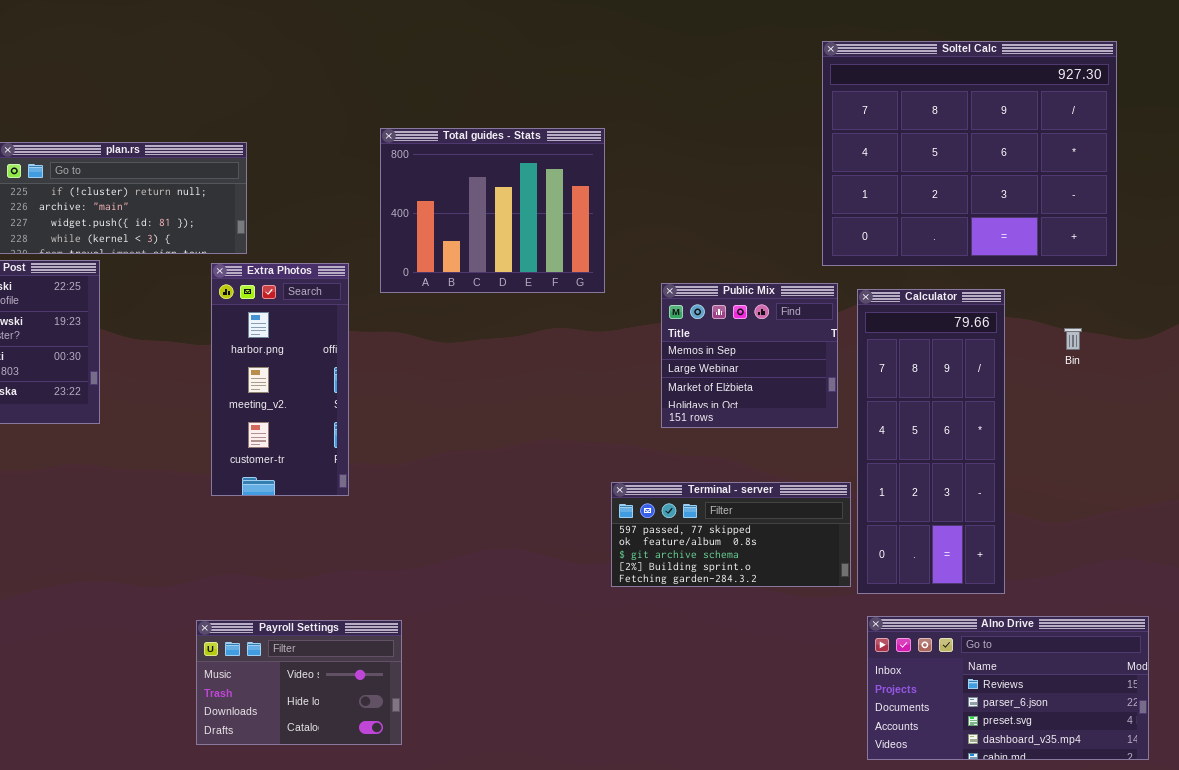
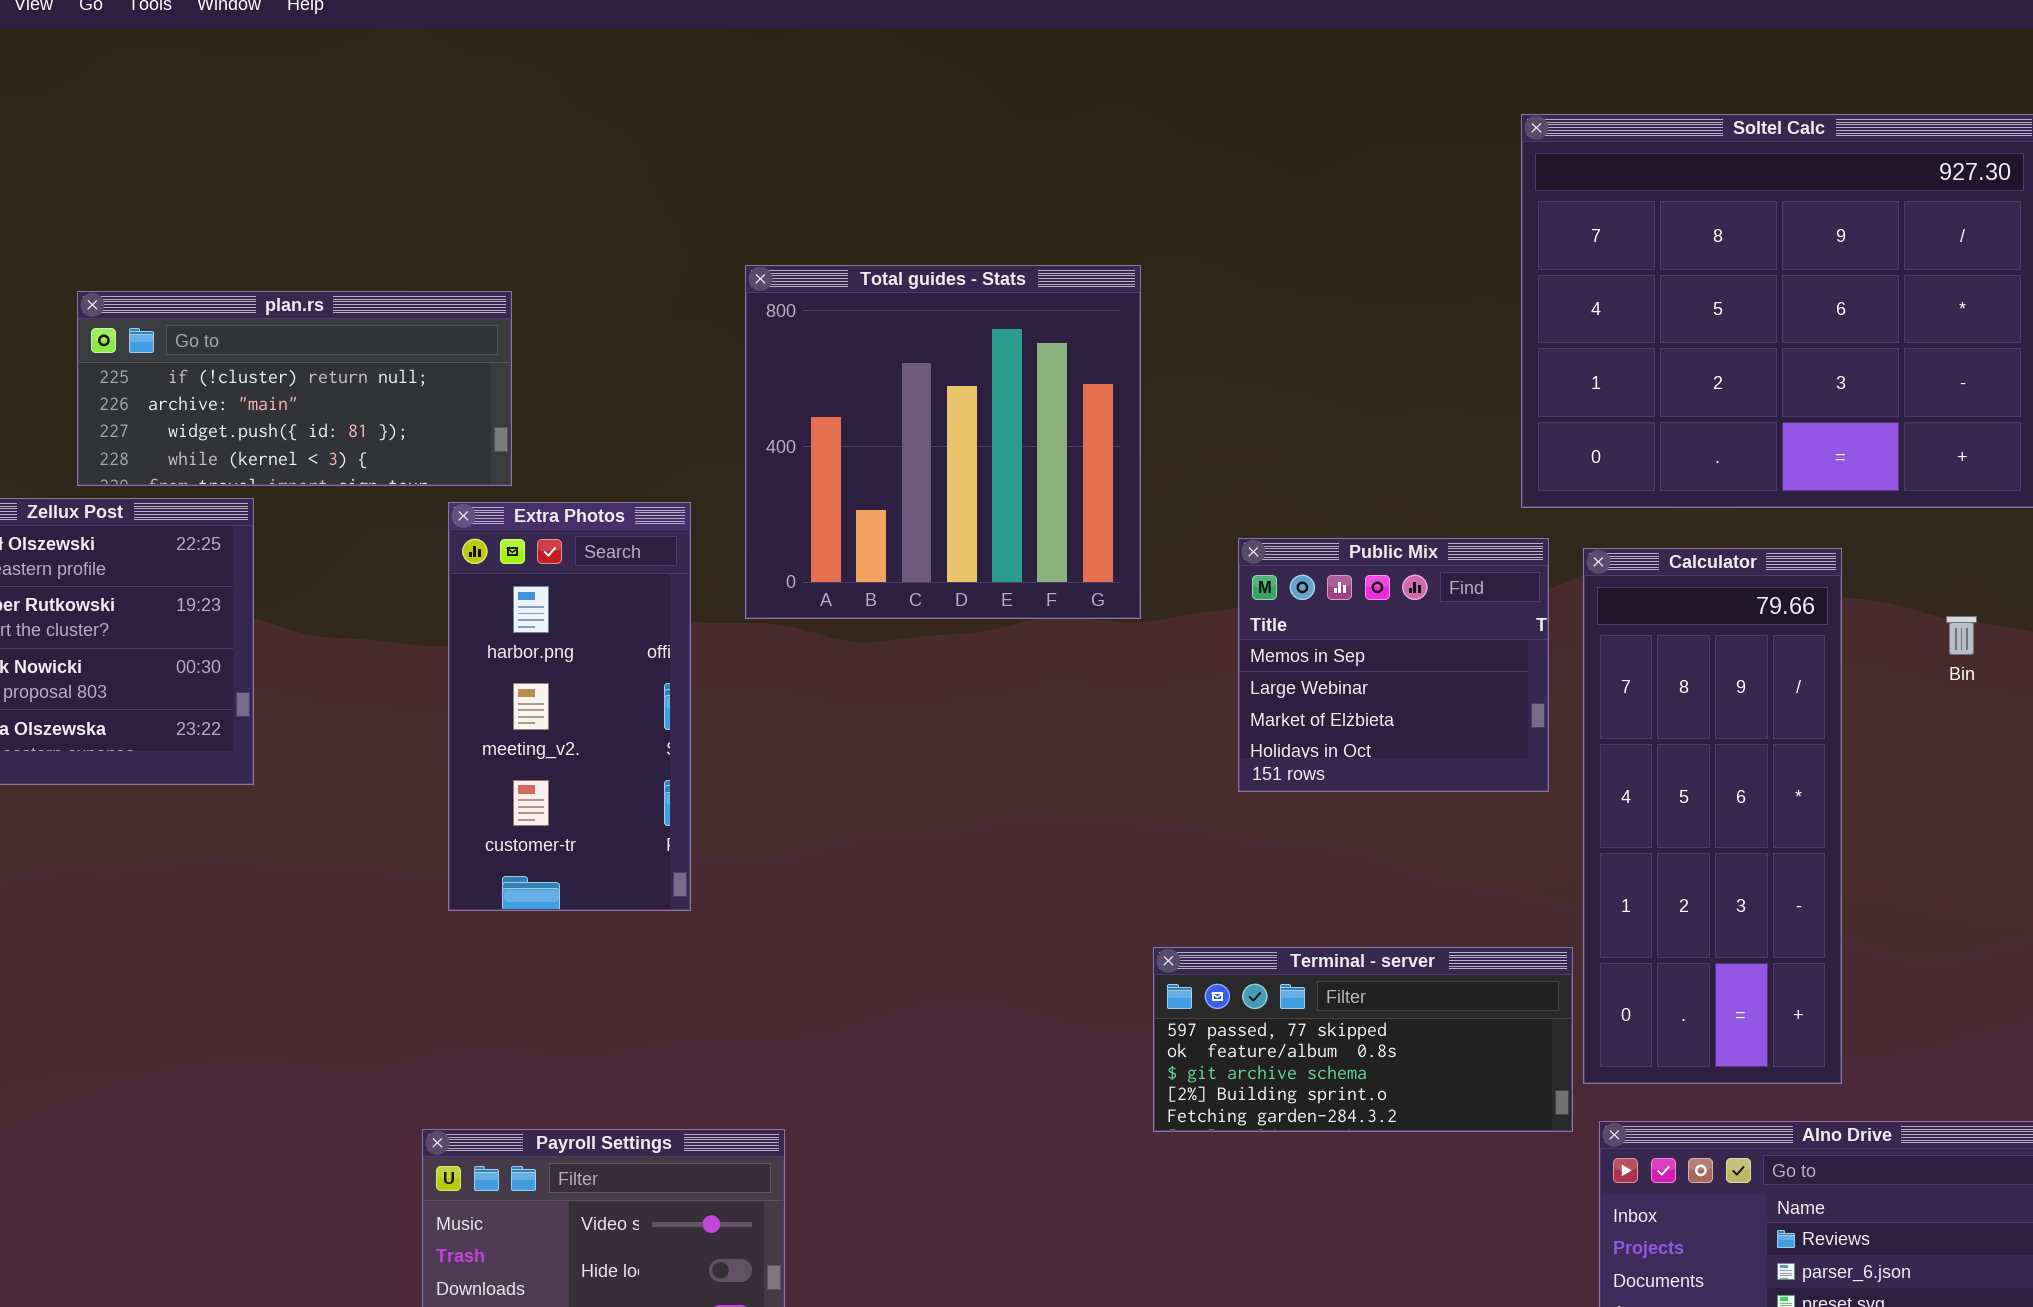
Total guides - Stats: [380,128,605,293] -> [745,265,1141,619], resized
Terminal - server: [611,482,851,587] -> [1153,947,1573,1132], moved

